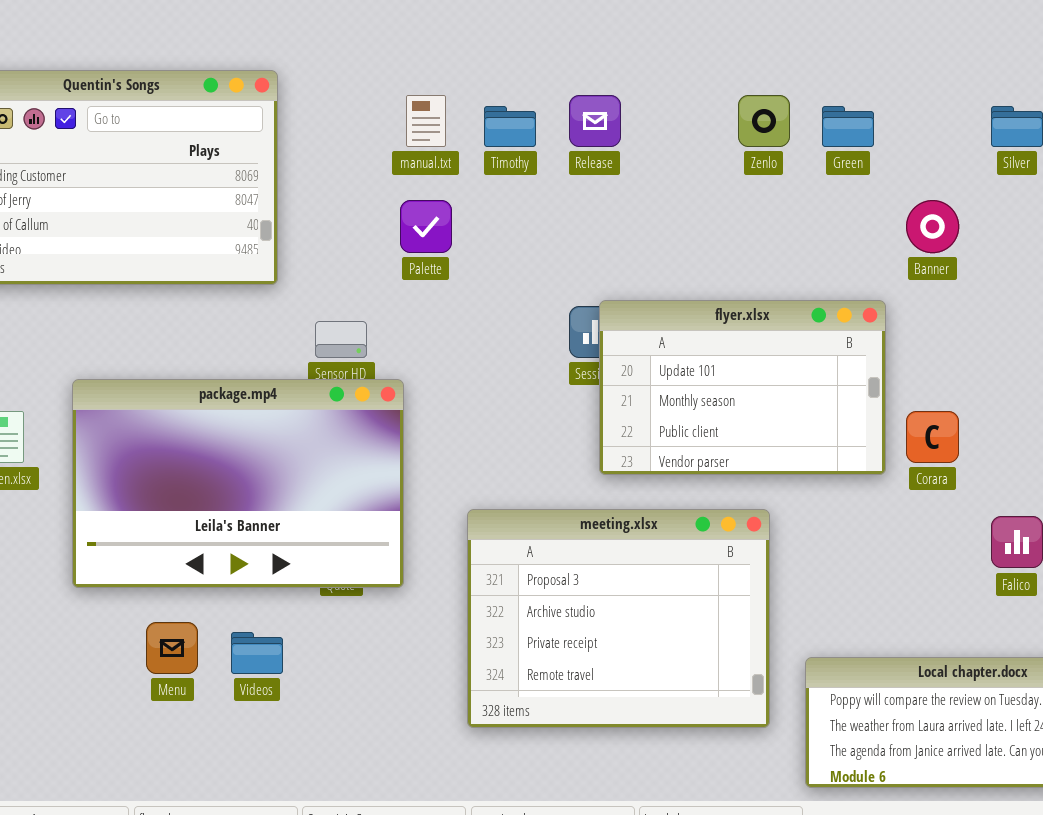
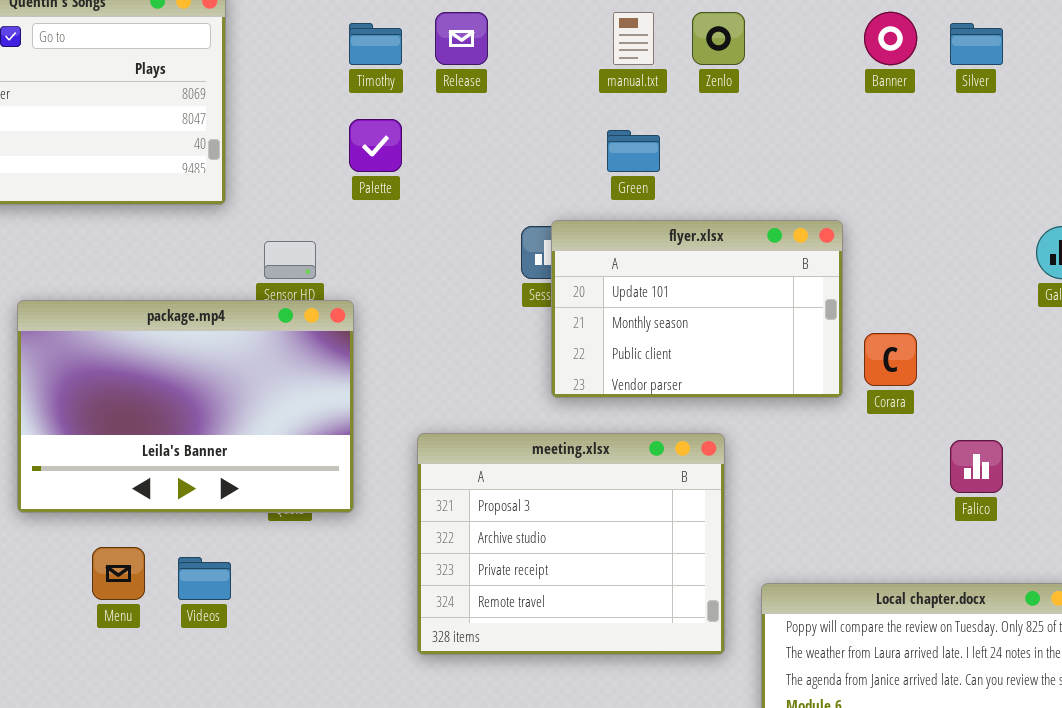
manual.txt: [406,95,446,147] -> [613,12,654,65], moved
Release: [569,95,621,147] -> [435,12,488,65], moved
Timothy: [484,106,536,147] -> [349,23,402,65], moved
Green: [822,106,874,147] -> [607,130,660,172], moved
Banner: [906,200,959,253] -> [864,12,917,65], moved

